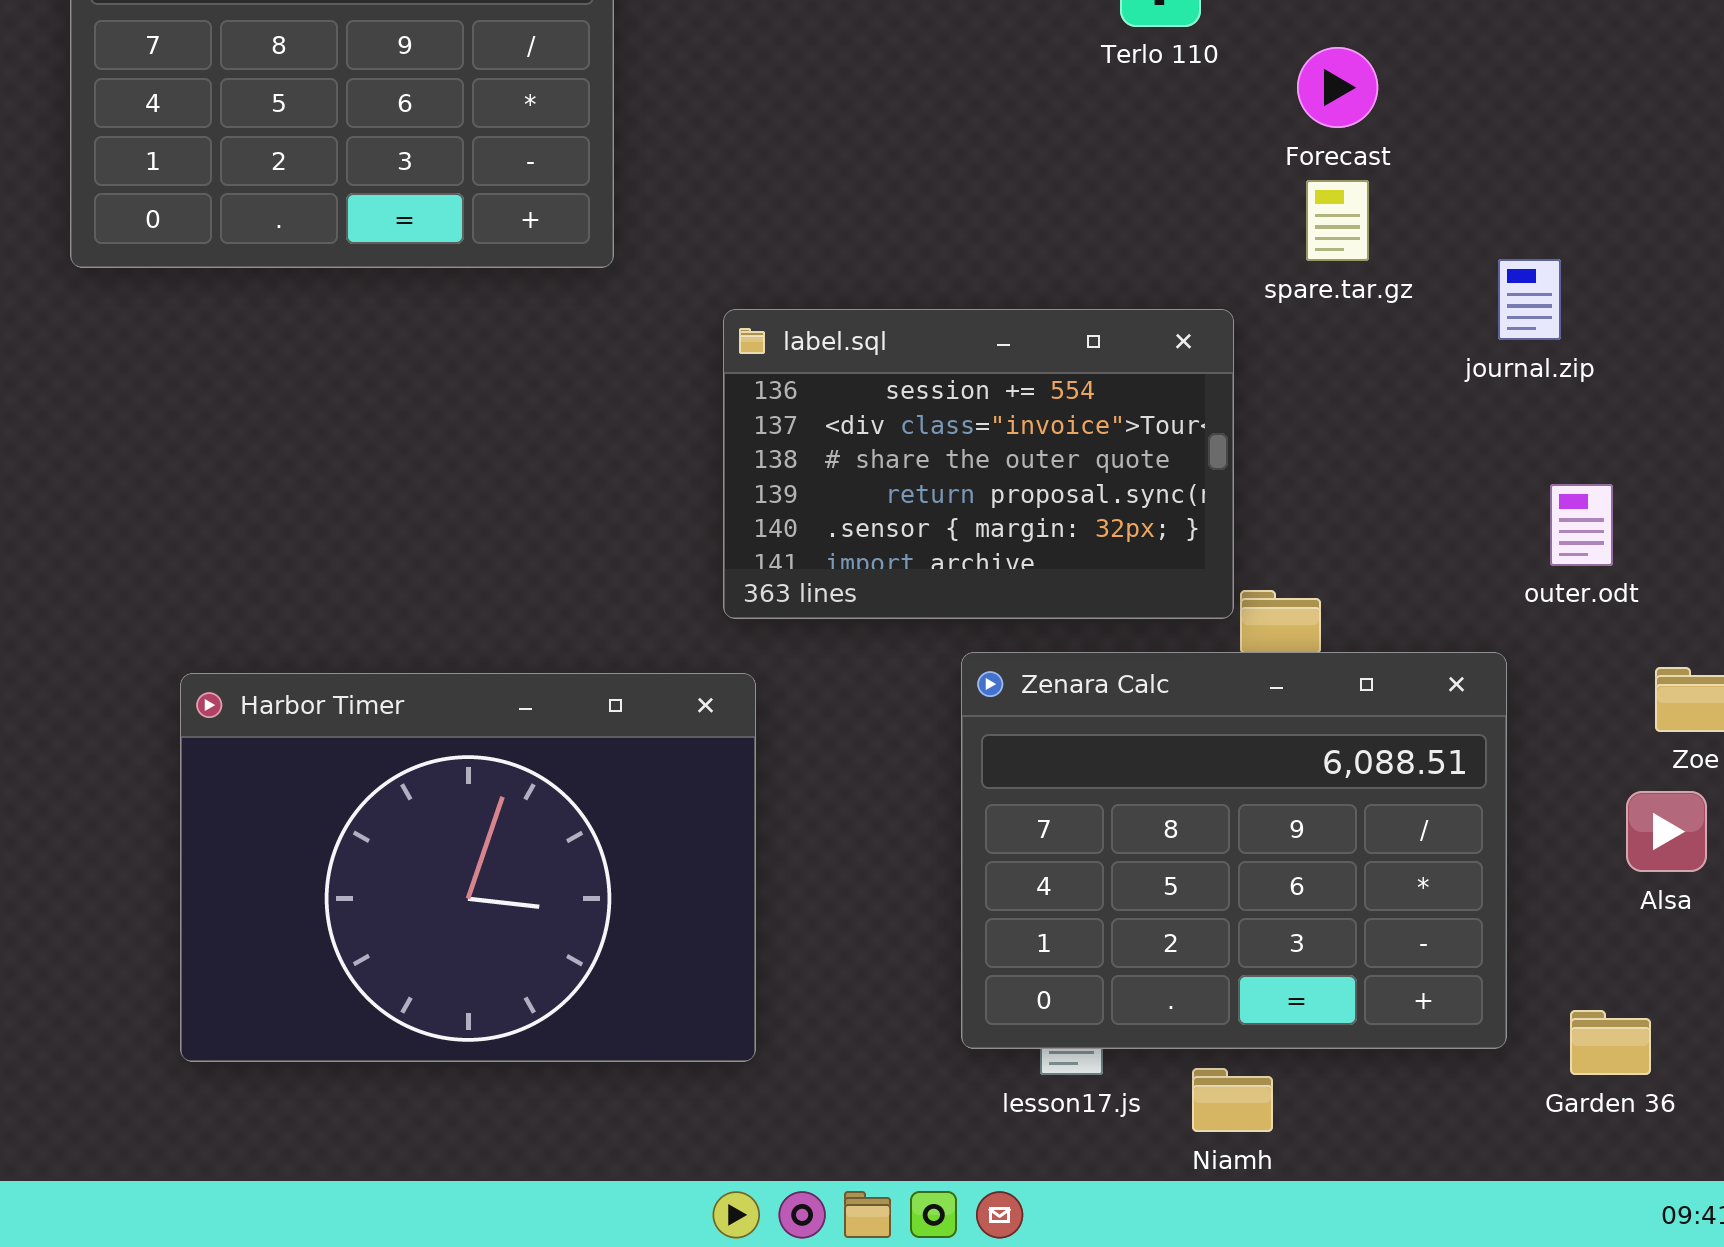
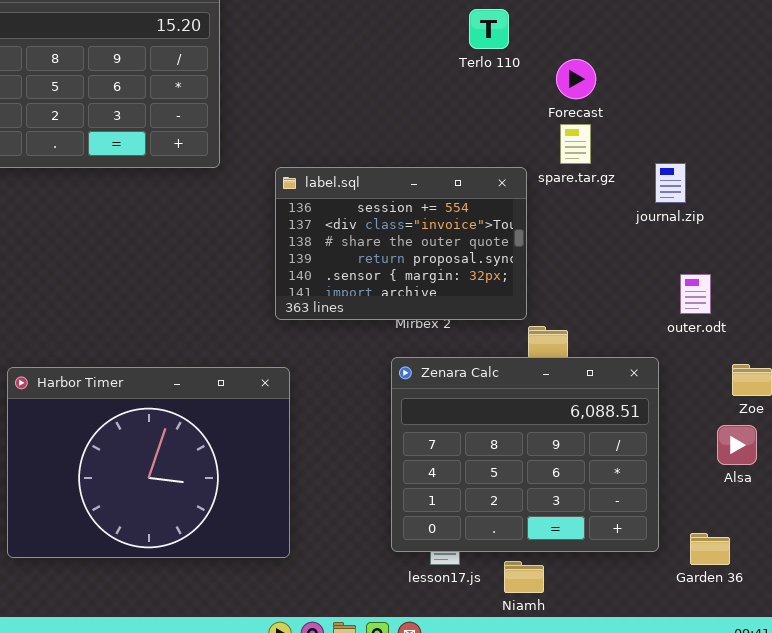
label.sql: [723,309,1234,619] -> [275,167,527,320], moved

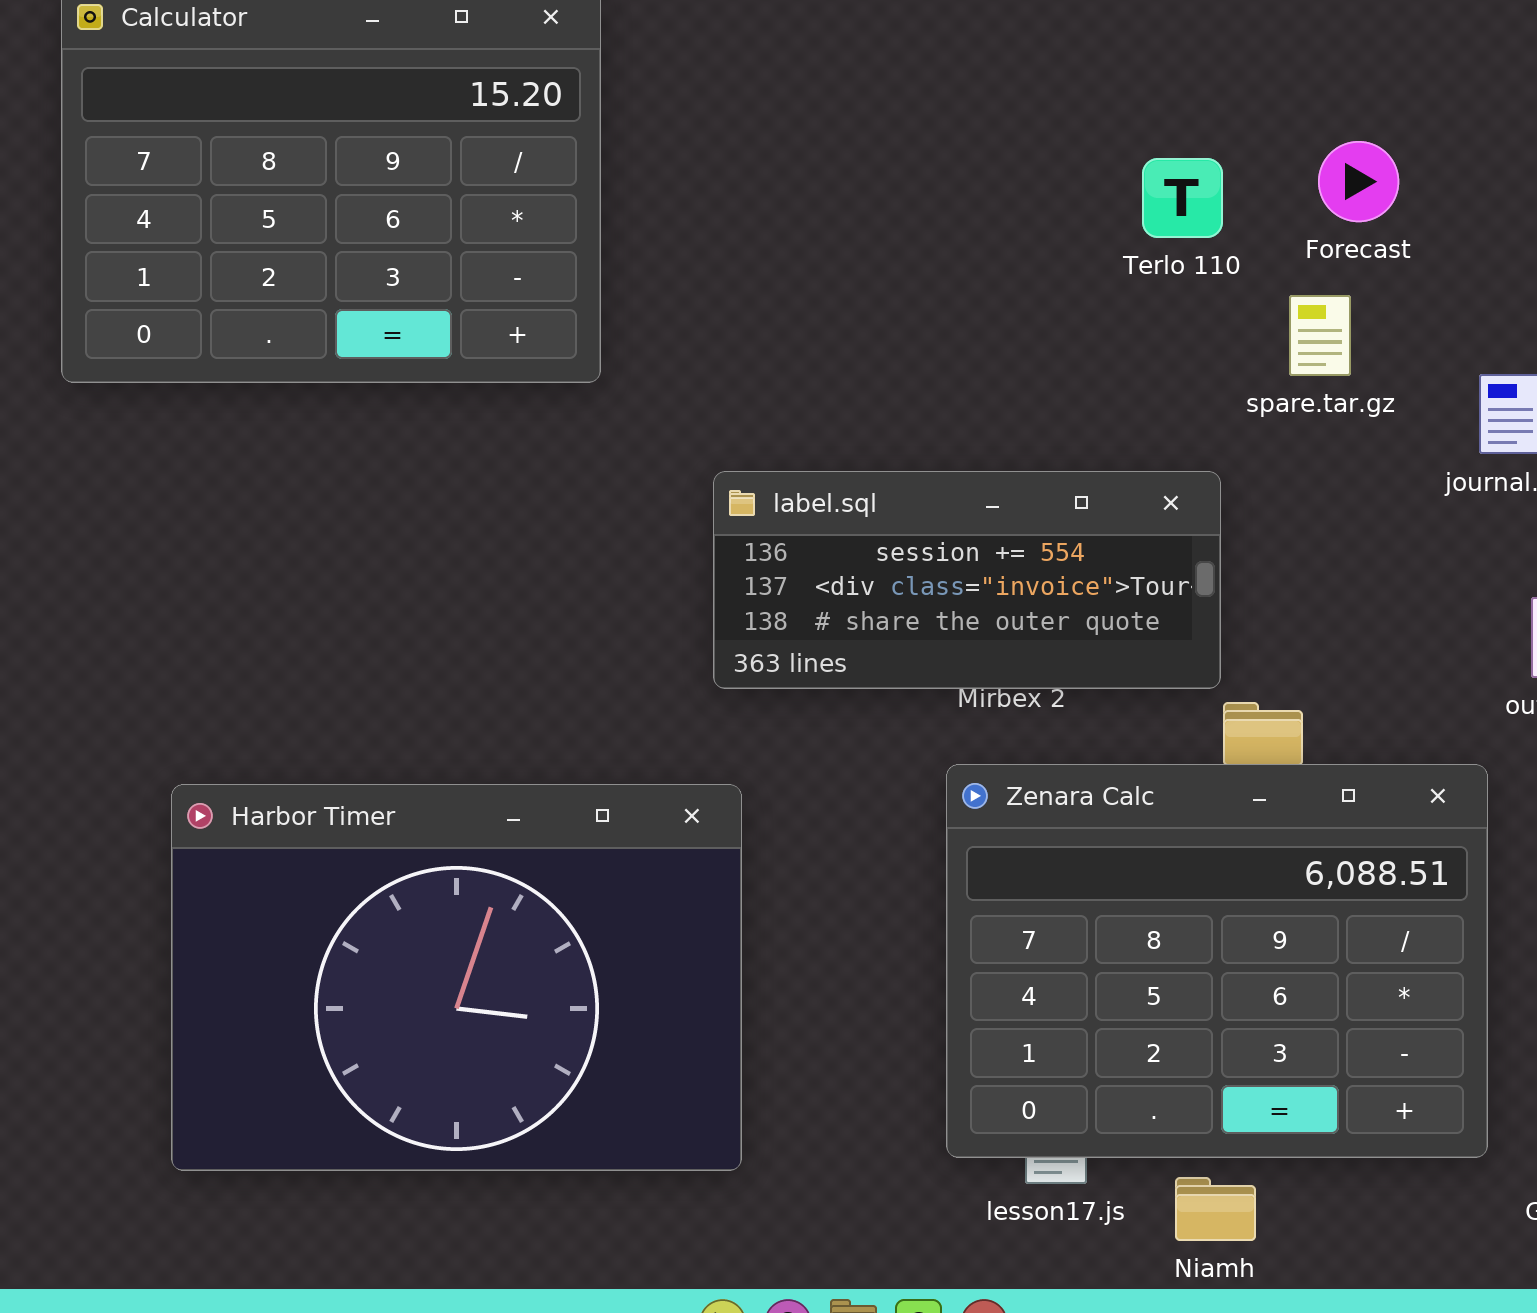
Terlo 110: [469,9,509,49] -> [1142,158,1223,238], moved
Forecast: [556,59,596,99] -> [1318,141,1399,222], moved
label.sql: [275,167,527,320] -> [713,471,1221,689], resized

